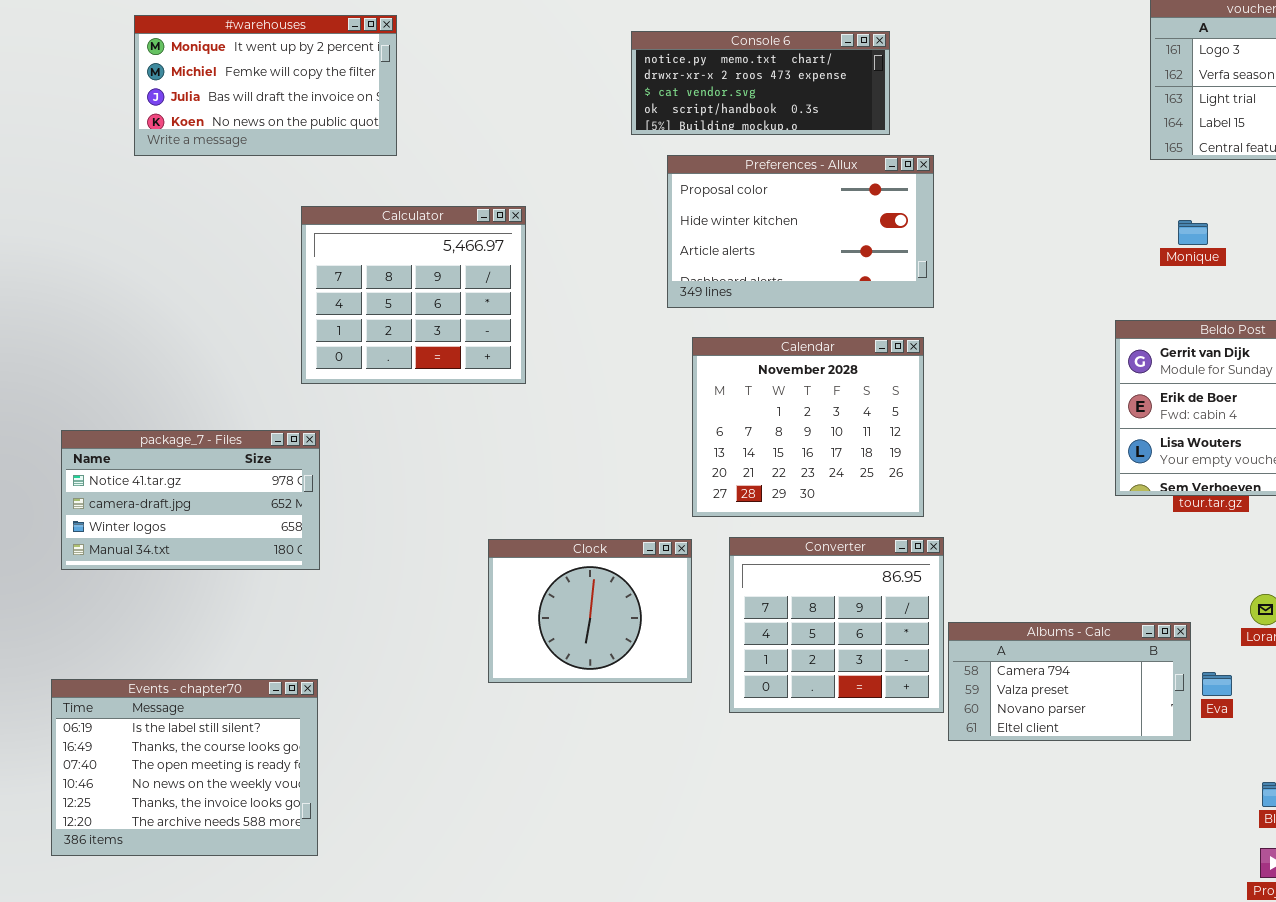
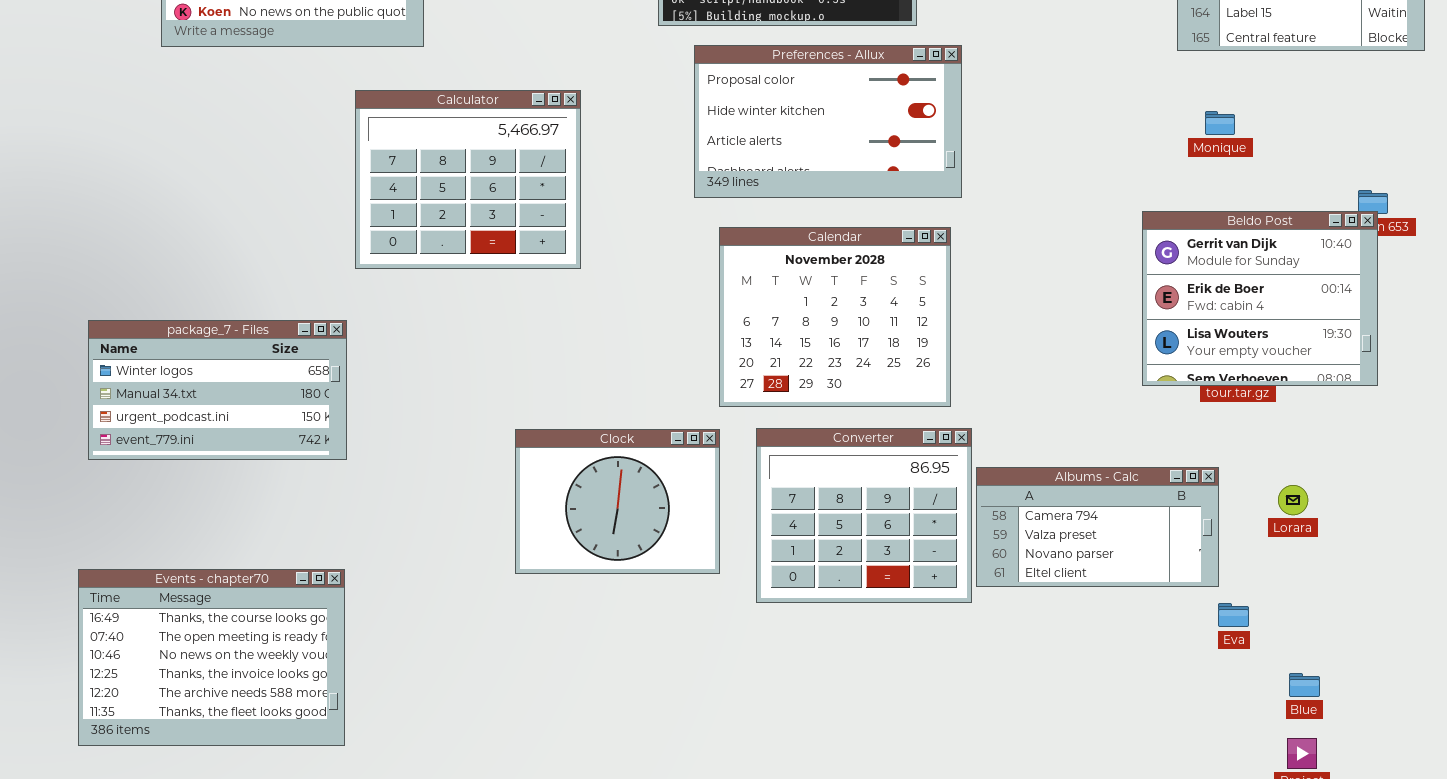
Calculator: [301,206,526,384] -> [355,90,581,269], moved
package_7 - Files: [61,430,320,570] -> [88,320,347,460], scrolled down 2 rows
Albums - Calc: [948,622,1191,741] -> [976,467,1219,587], moved
Eva: [1202,672,1232,696] -> [1218,603,1249,627], moved
Events - chapter70: [51,679,318,856] -> [78,569,345,746], scrolled down 1 row

